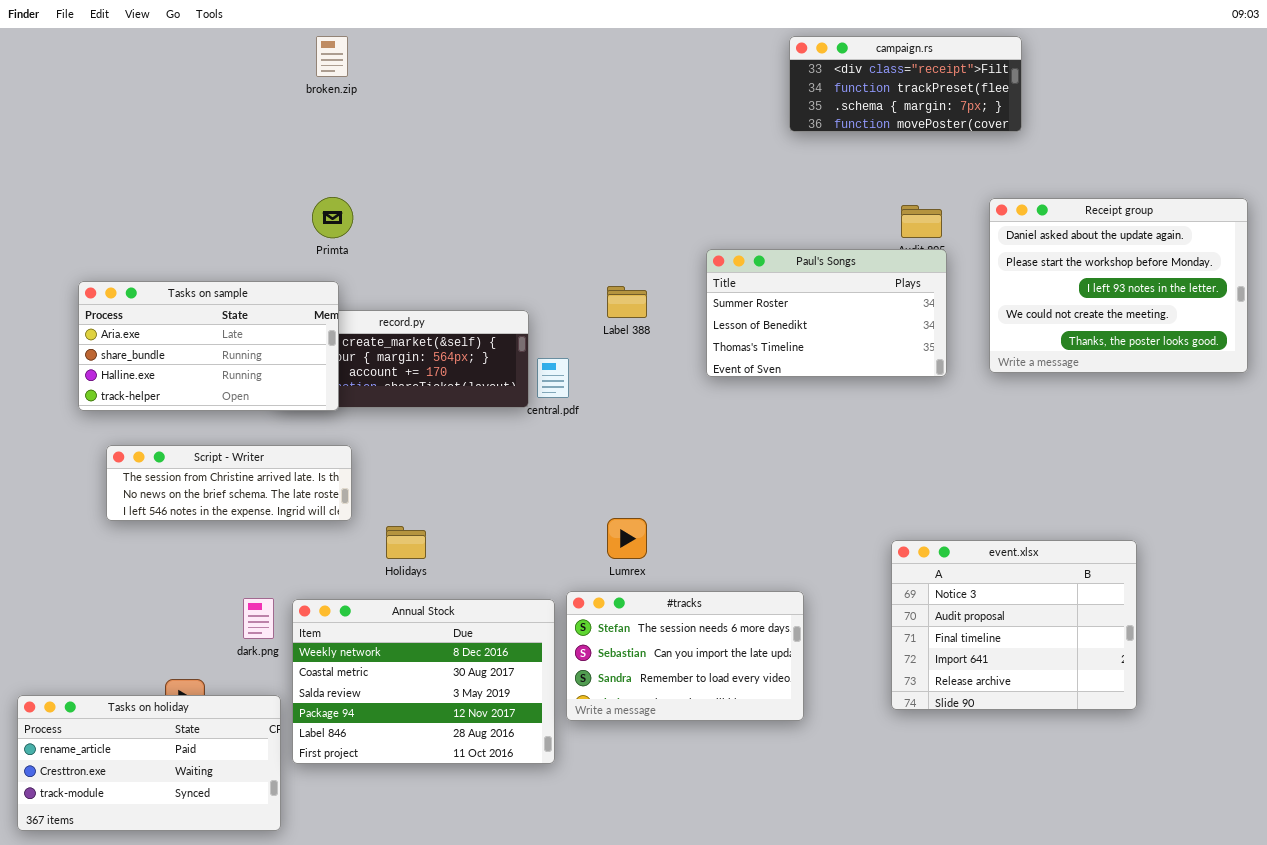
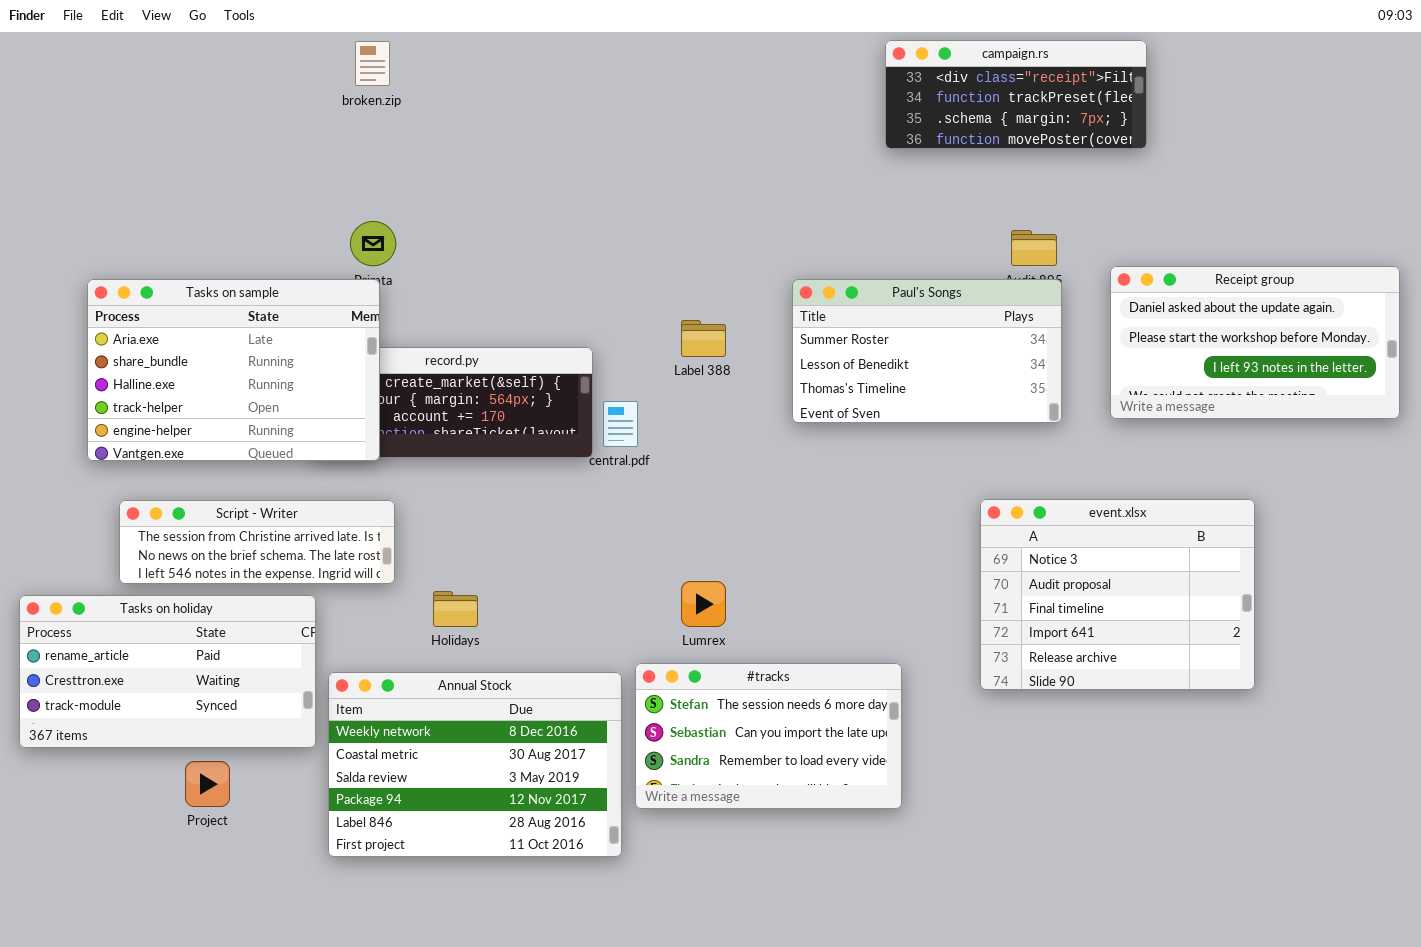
Receipt group: [989,198,1248,373] -> [1110,266,1400,419], resized
Tasks on sample: [78,281,339,411] -> [87,279,380,461], resized
event.xlsx: [891,540,1137,710] -> [980,499,1255,690], moved
Tasks on holiday: [17,695,281,831] -> [19,595,316,748], moved

